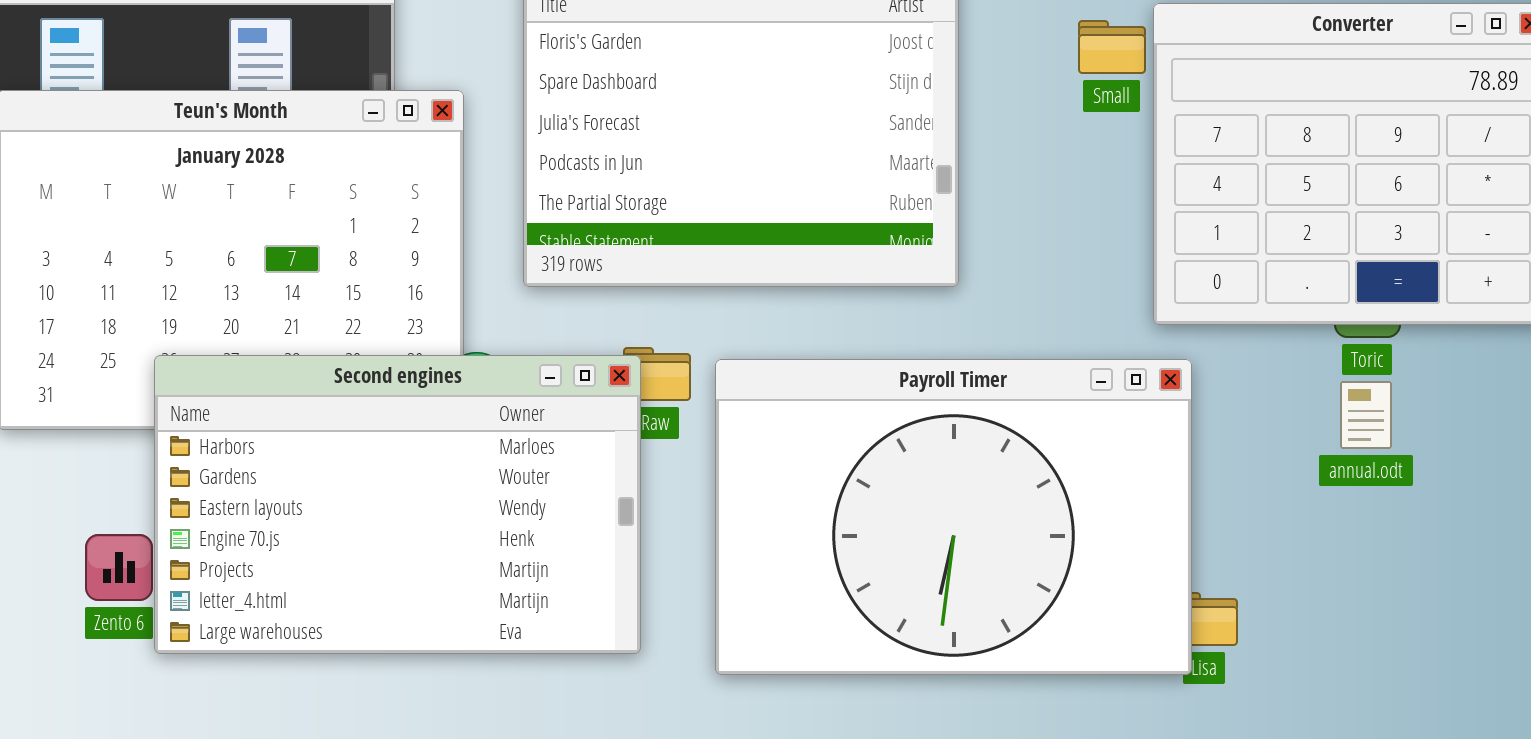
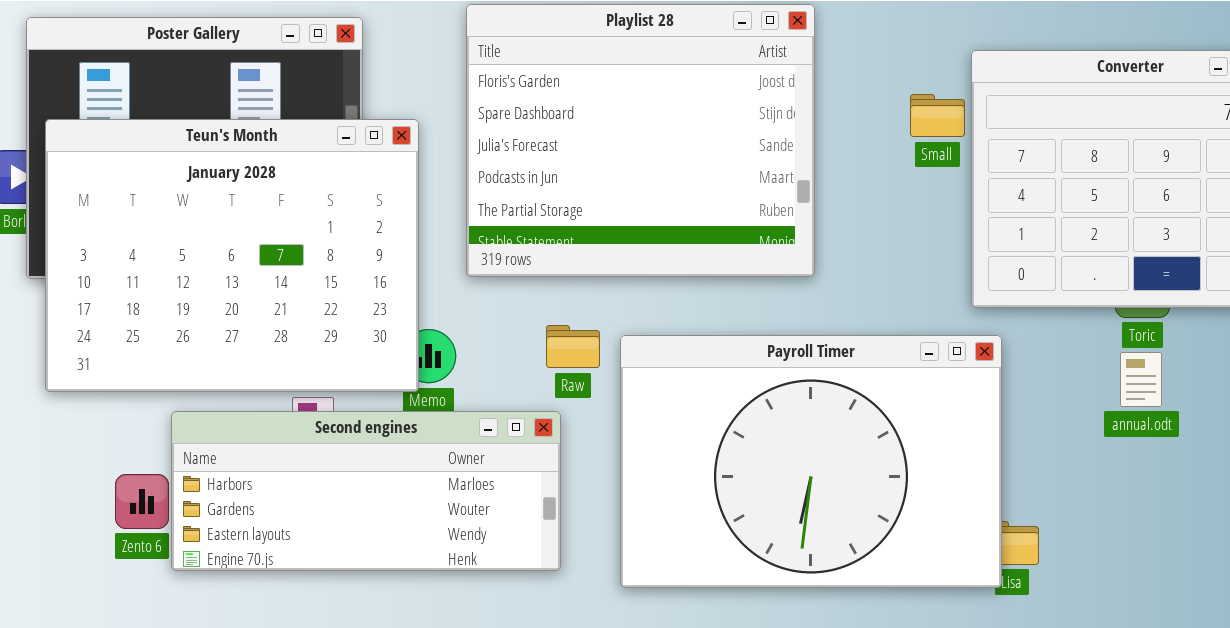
Small: [1078,20,1146,74] -> [910,94,965,137], moved
Second engines: [154,355,641,654] -> [171,411,561,571], resized

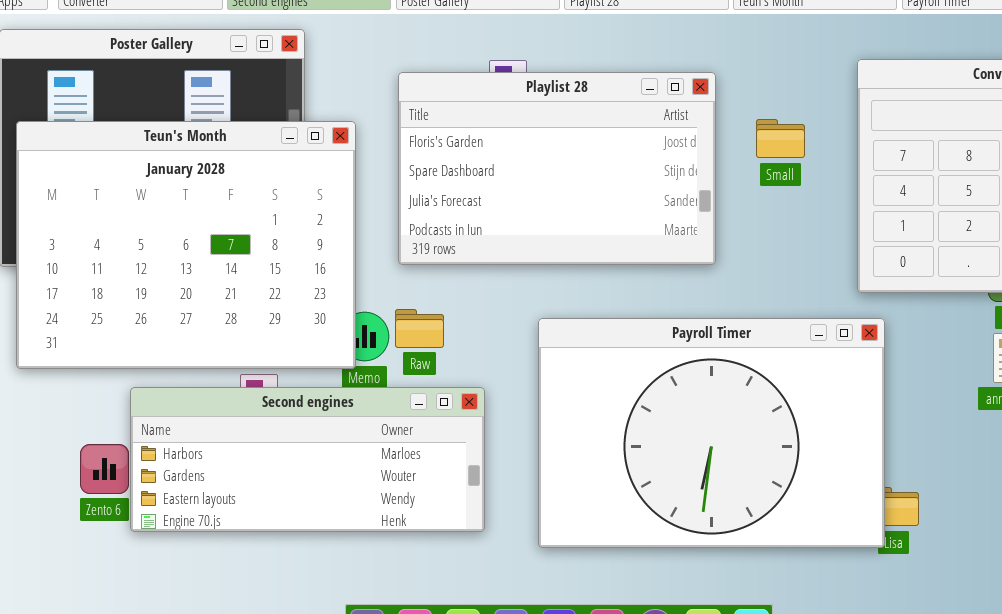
Playlist 28: [466,4,815,277] -> [398,72,716,265], resized
Small: [910,94,965,137] -> [756,119,805,158], moved
Raw: [546,325,600,368] -> [395,309,444,348], moved

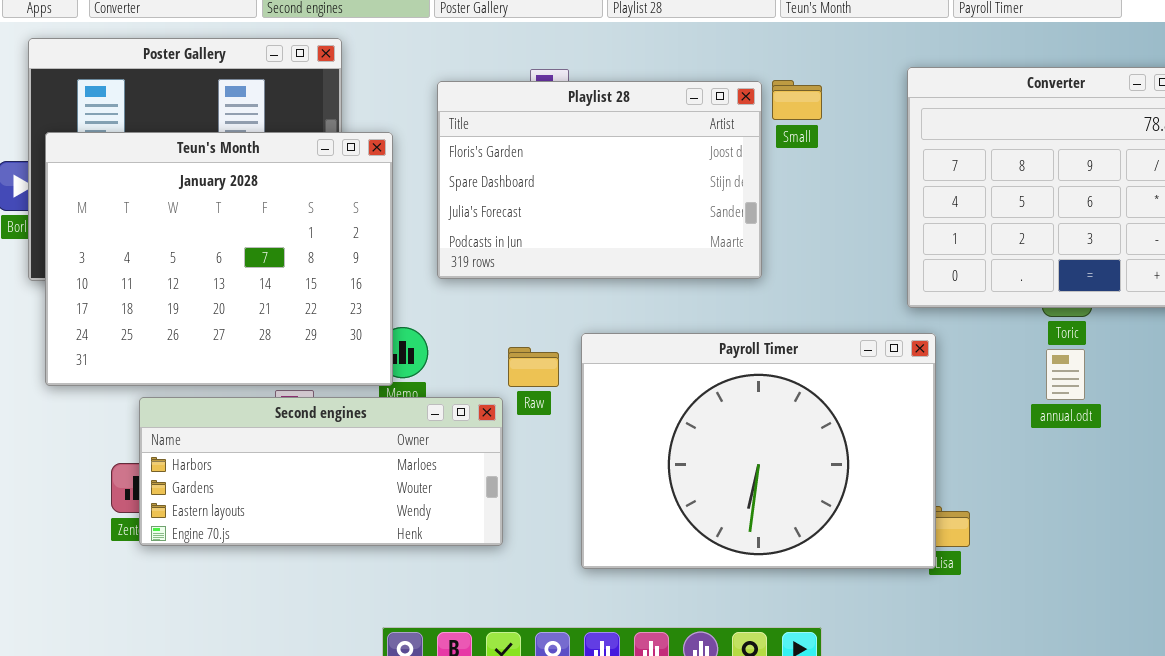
Small: [756,119,805,158] -> [772,80,822,120], moved
Raw: [395,309,444,348] -> [508,347,559,387], moved
Second engines: [130,387,485,532] -> [139,397,503,546], moved

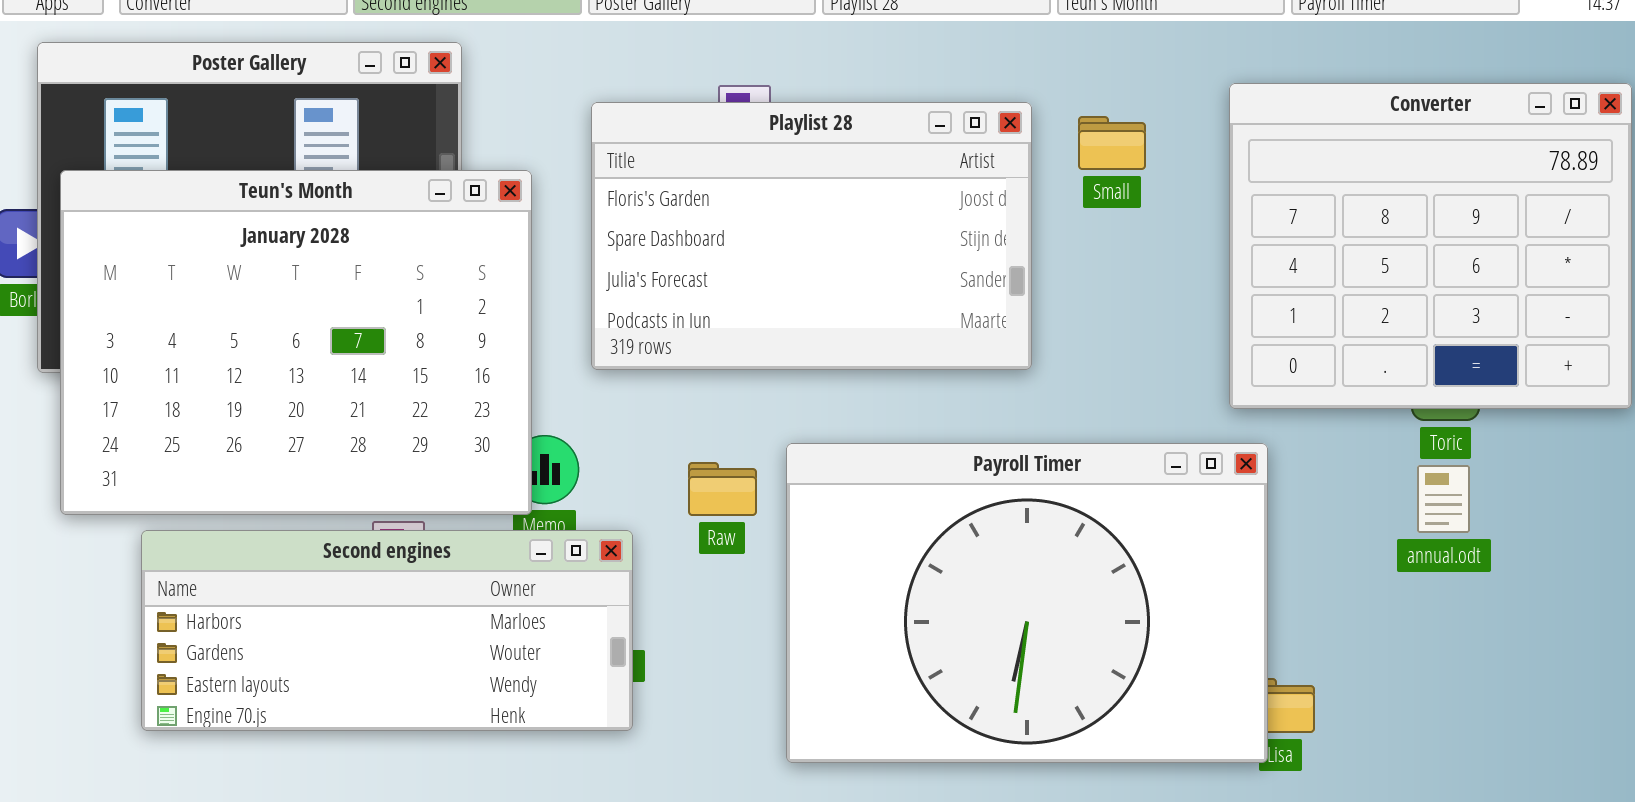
Small: [772,80,822,120] -> [1078,116,1146,170], moved
Second engines: [139,397,503,546] -> [141,530,633,731], moved

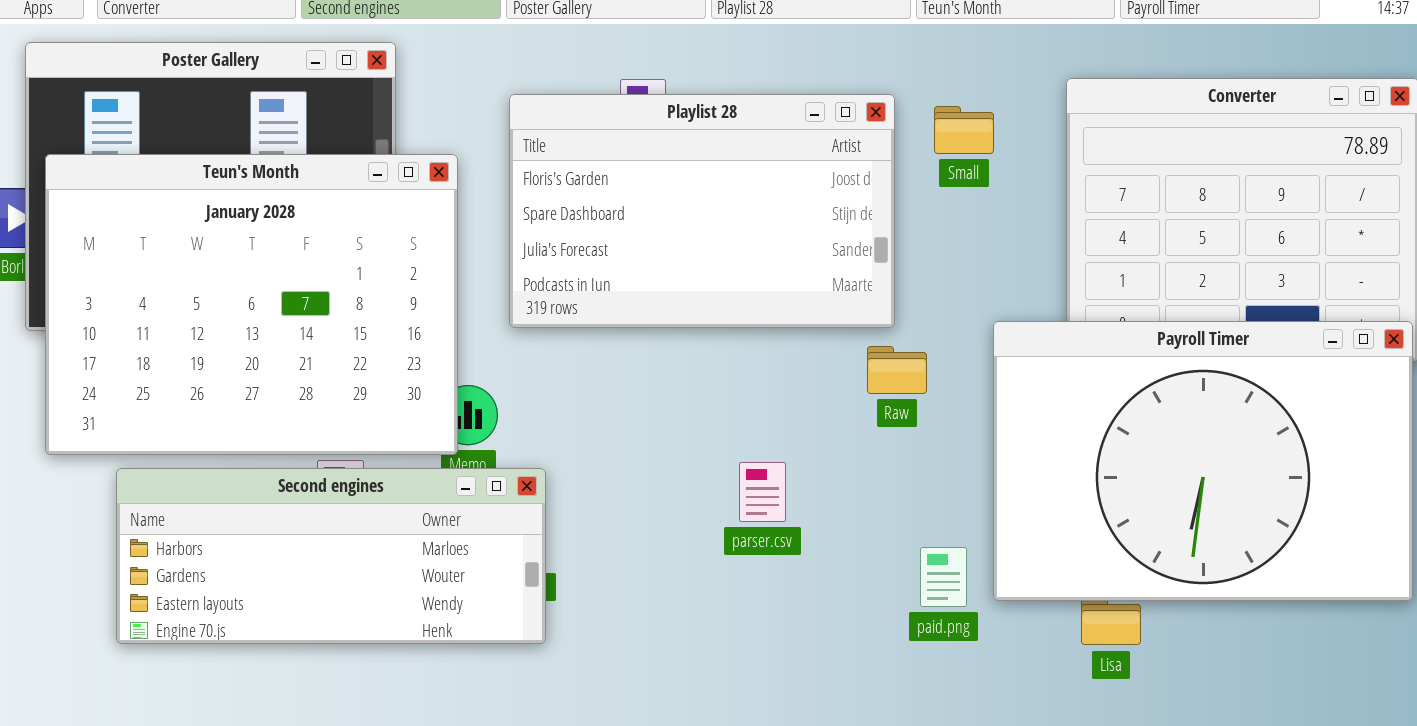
Payroll Timer: [786,443,1268,763] -> [993,321,1413,601], moved
Raw: [688,462,757,516] -> [867,346,927,394], moved

